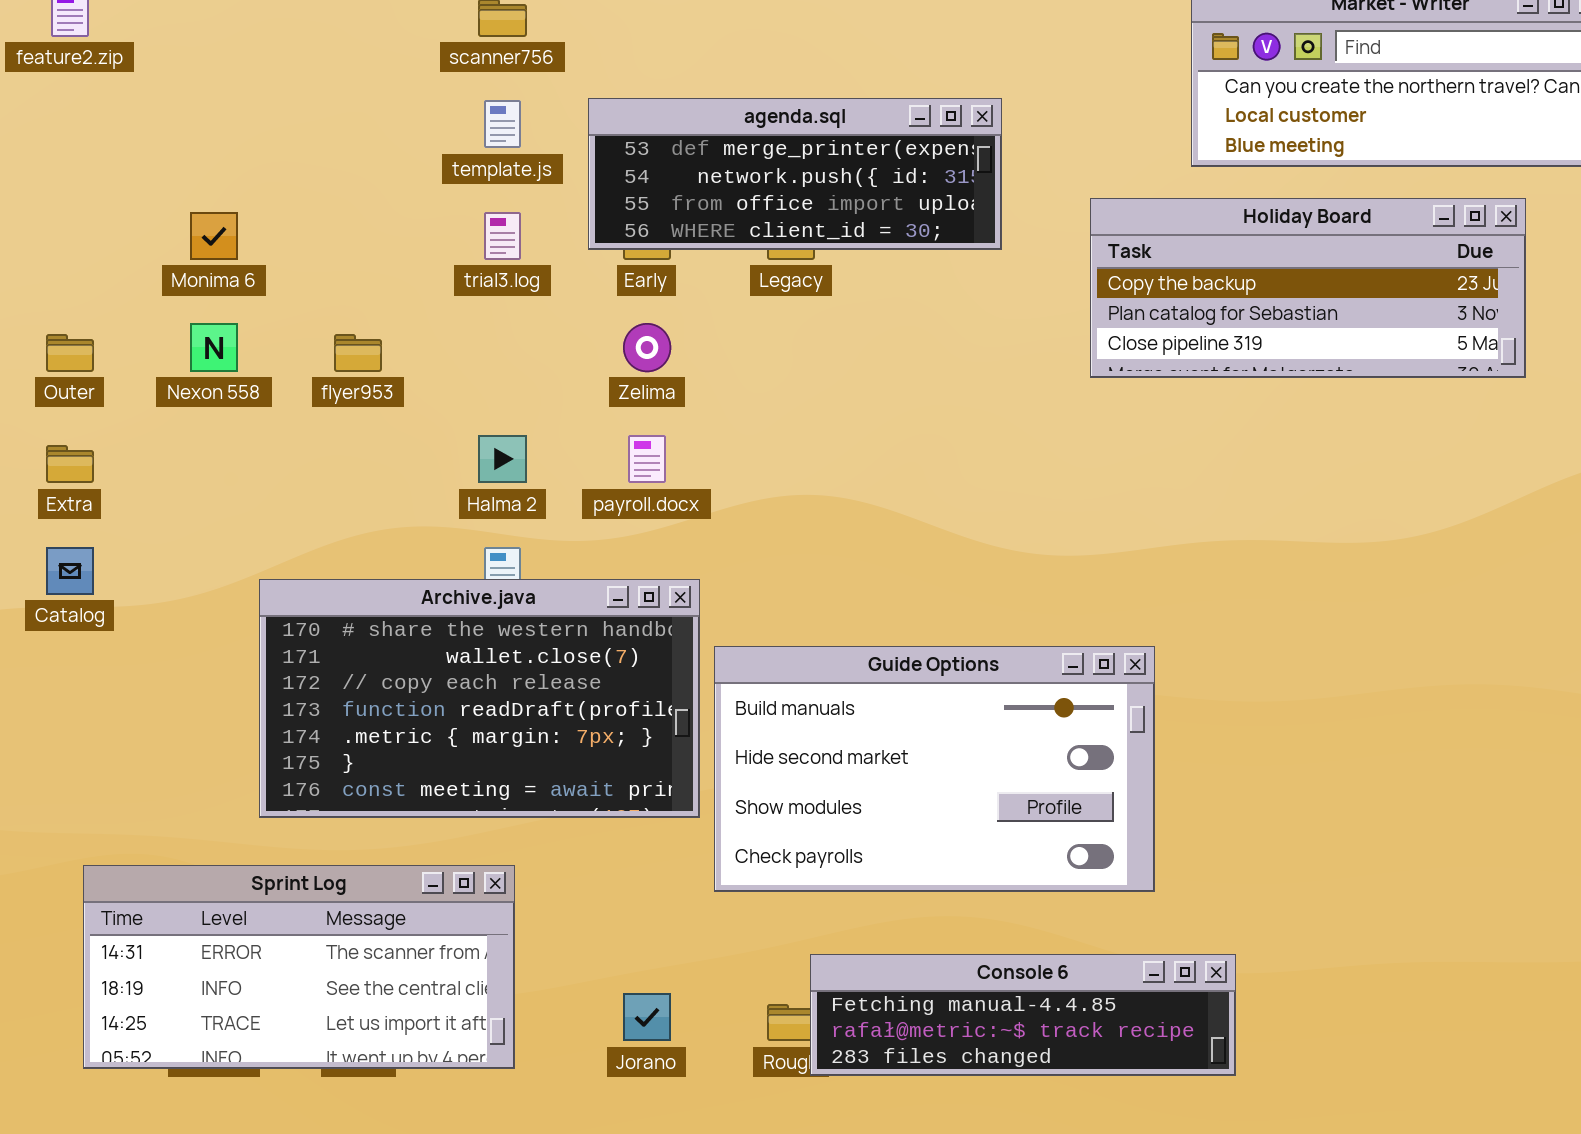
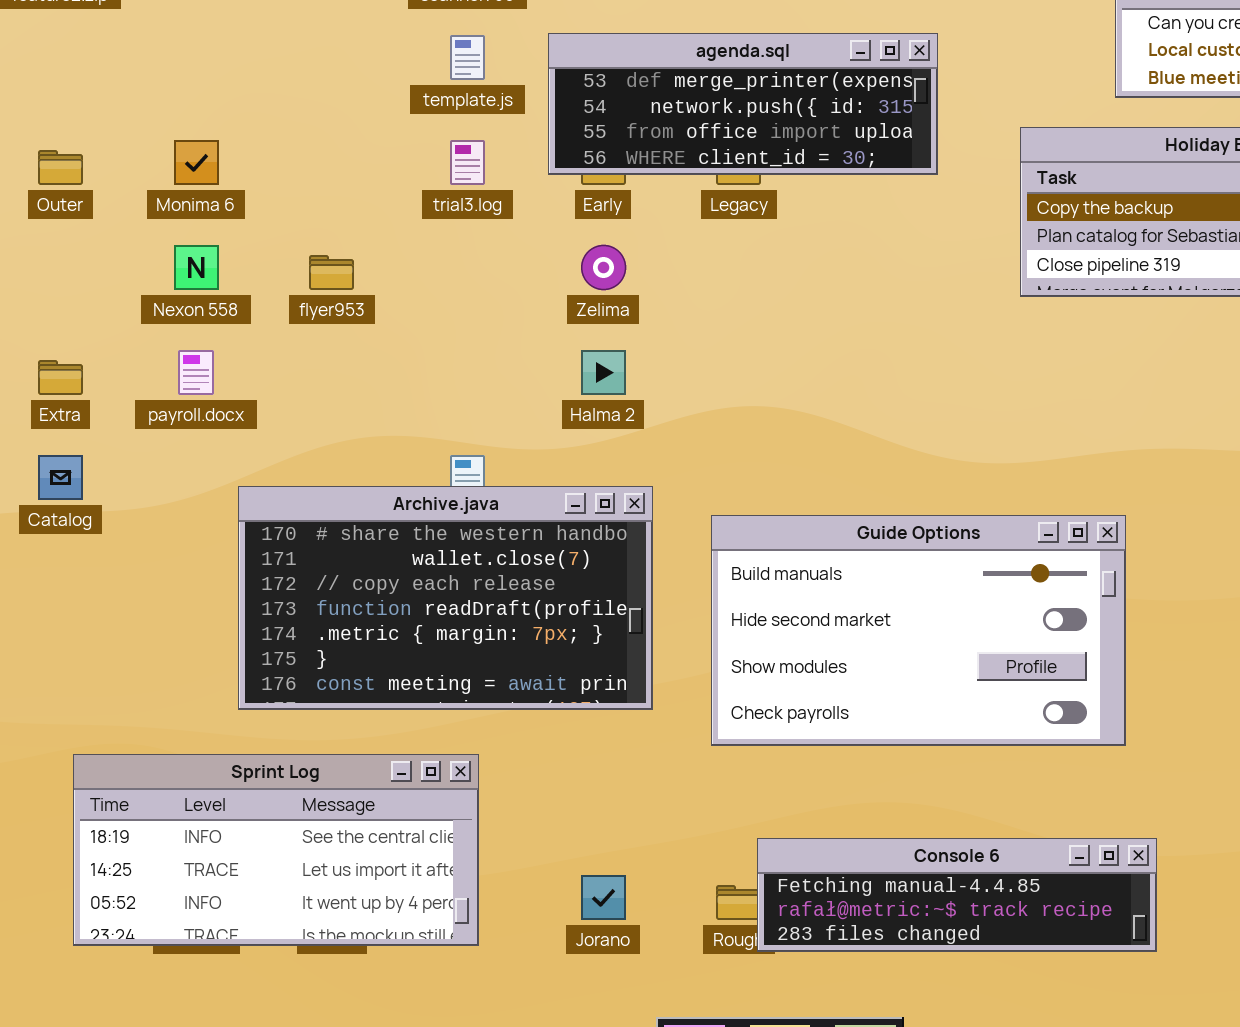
Outer: [46,334,94,372] -> [38,150,83,185], moved
Halma 2: [478,435,527,483] -> [581,350,626,395], moved
payroll.docx: [628,435,666,483] -> [178,350,214,395], moved
Guide Options: [714,646,1155,892] -> [711,515,1126,746], moved
Sprint Log: [83,865,515,1069] -> [73,754,479,946], scrolled down 1 row

